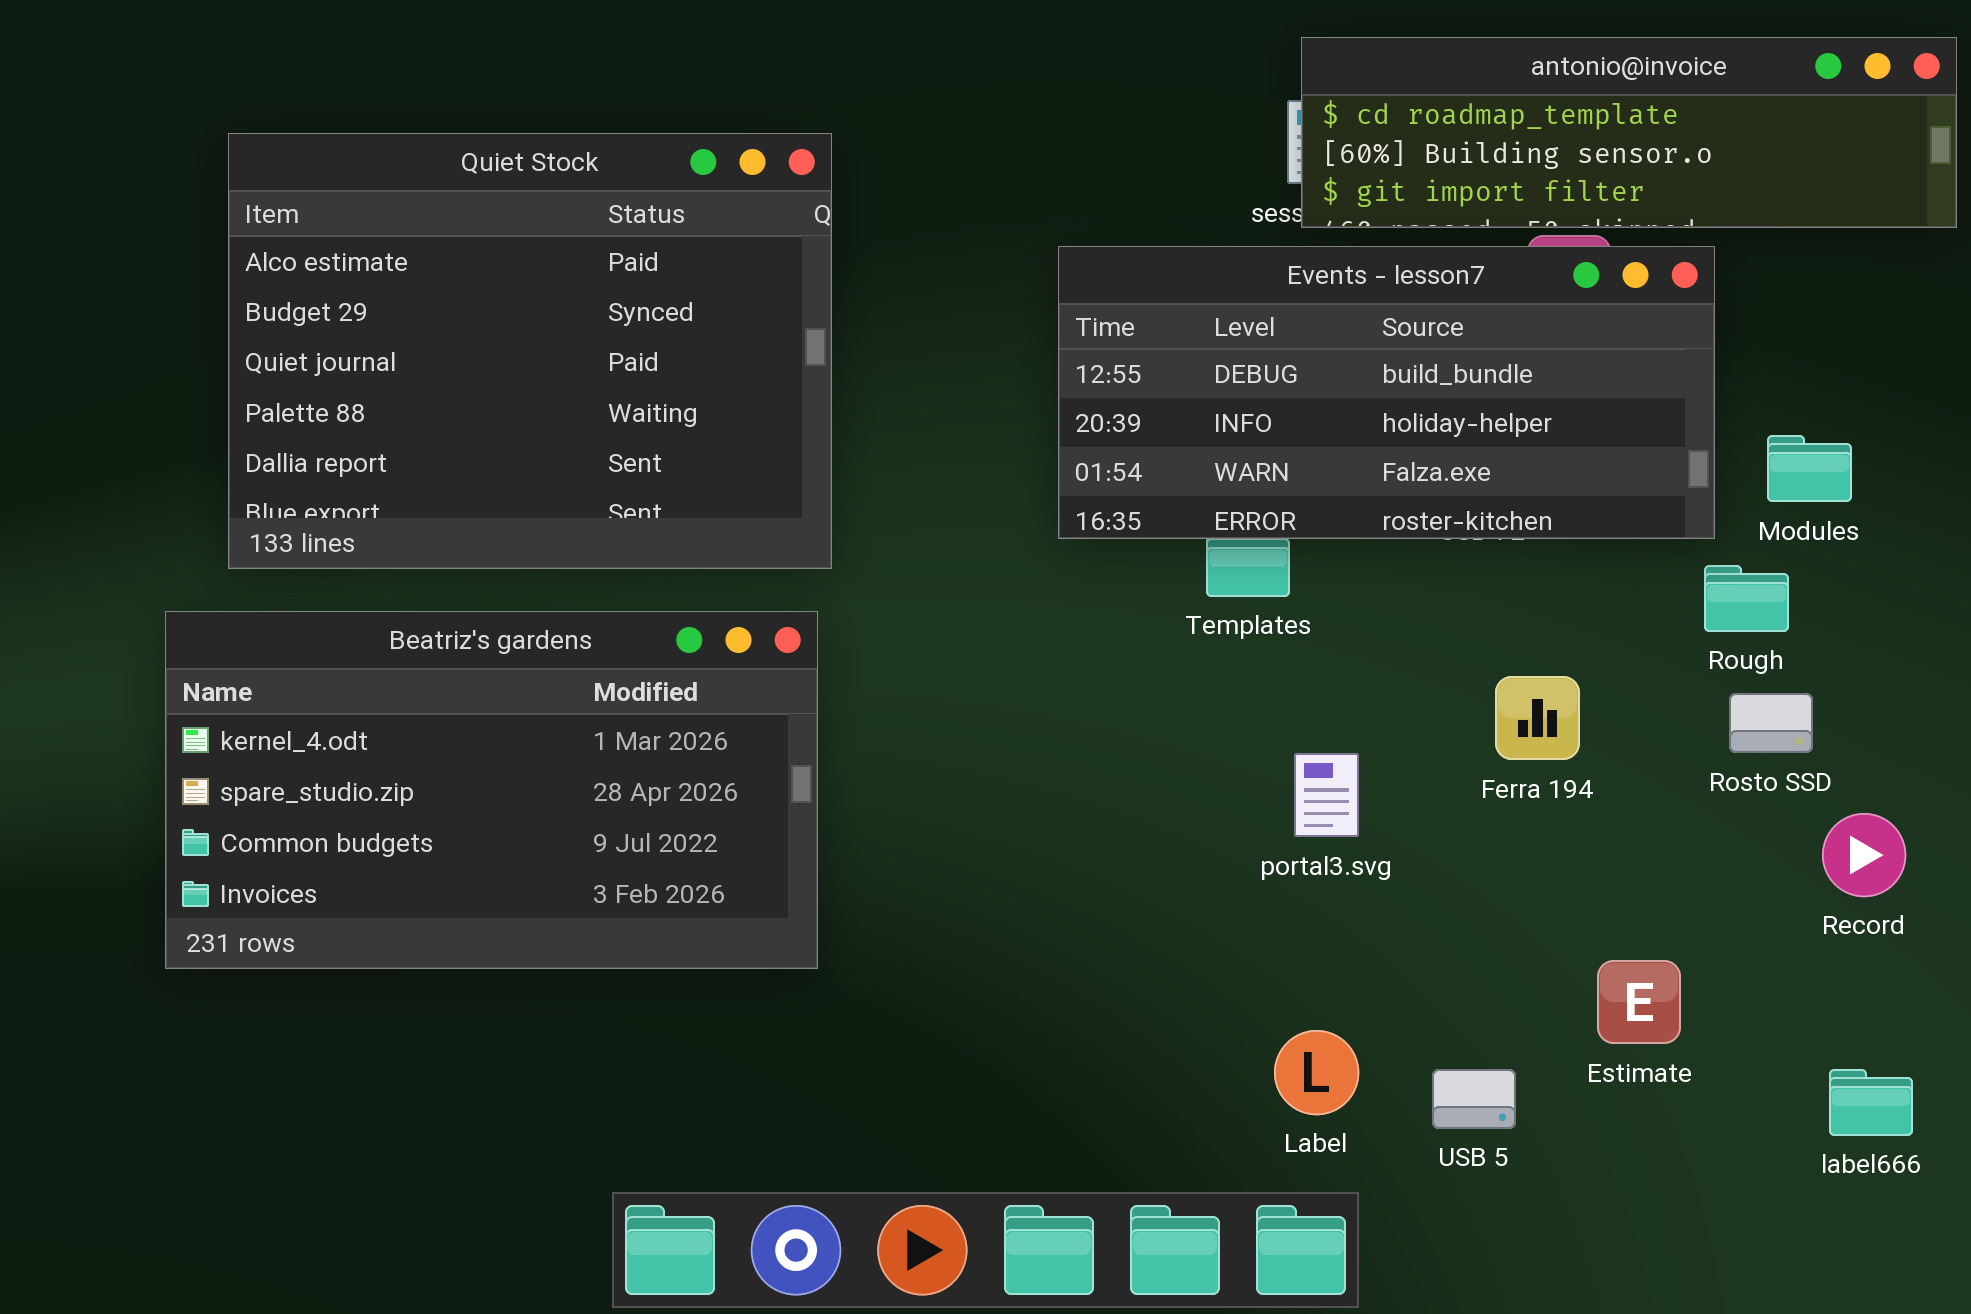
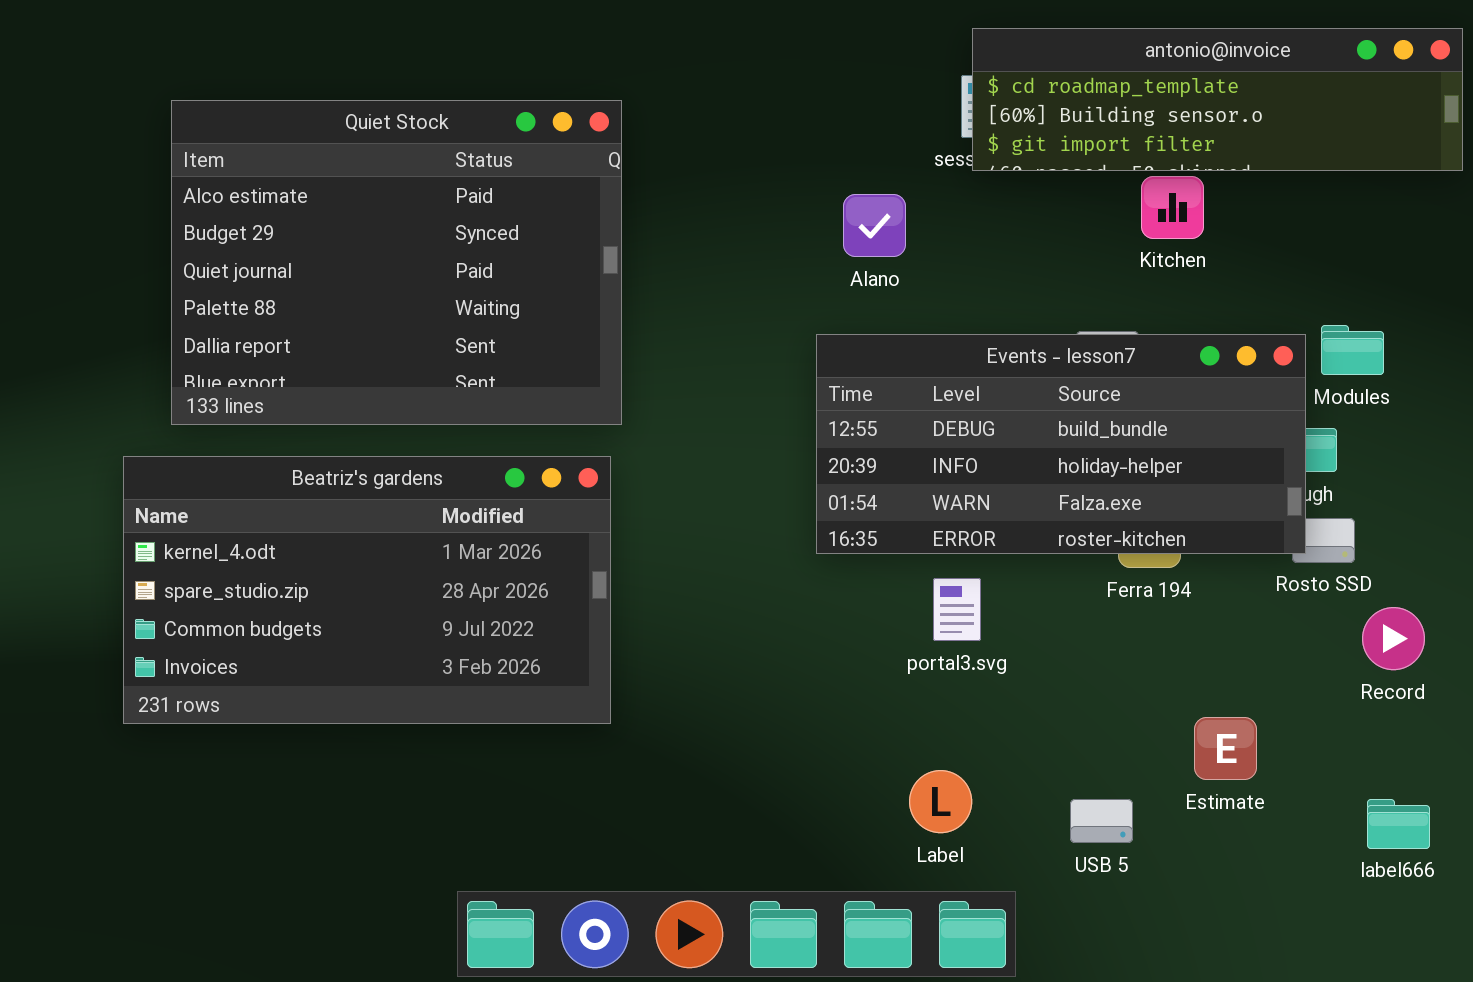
Events - lesson7: [1058,246,1715,539] -> [816,334,1306,554], moved
portal3.svg: [1294,753,1359,837] -> [933,578,981,641], moved
Label: [1274,1030,1359,1115] -> [909,770,972,833], moved

